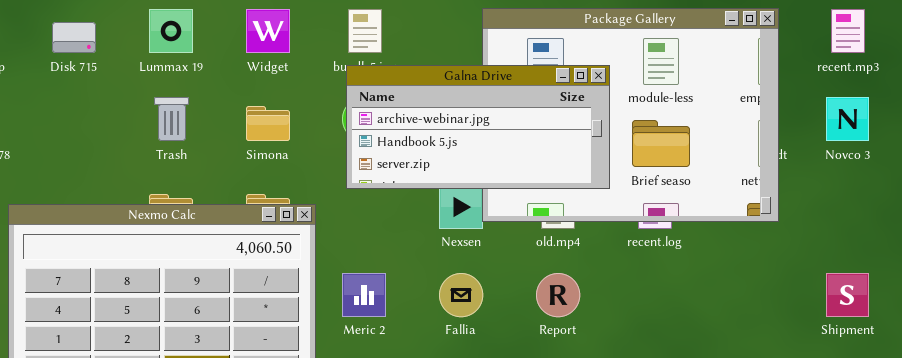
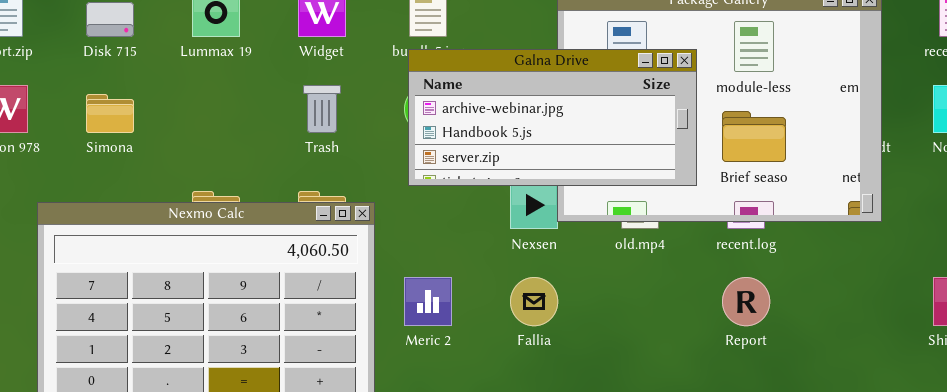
Trash: [154,97,189,141] -> [303,85,341,133], moved
Simona: [246,106,290,141] -> [86,94,134,133], moved
Report: [536,273,580,317] -> [722,277,770,326], moved

